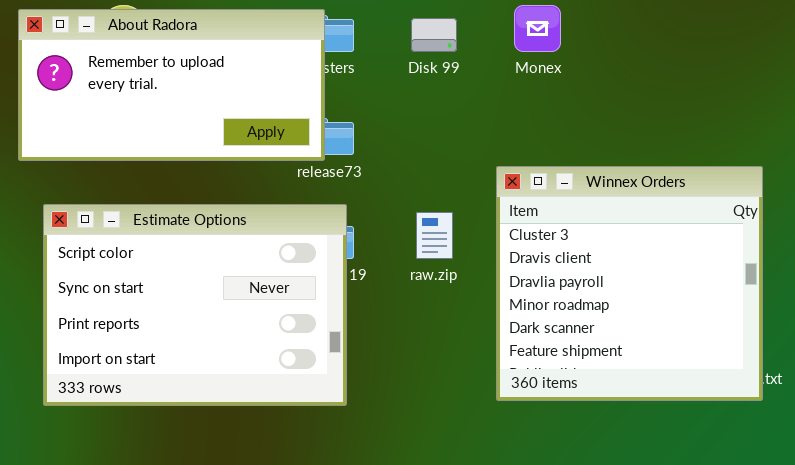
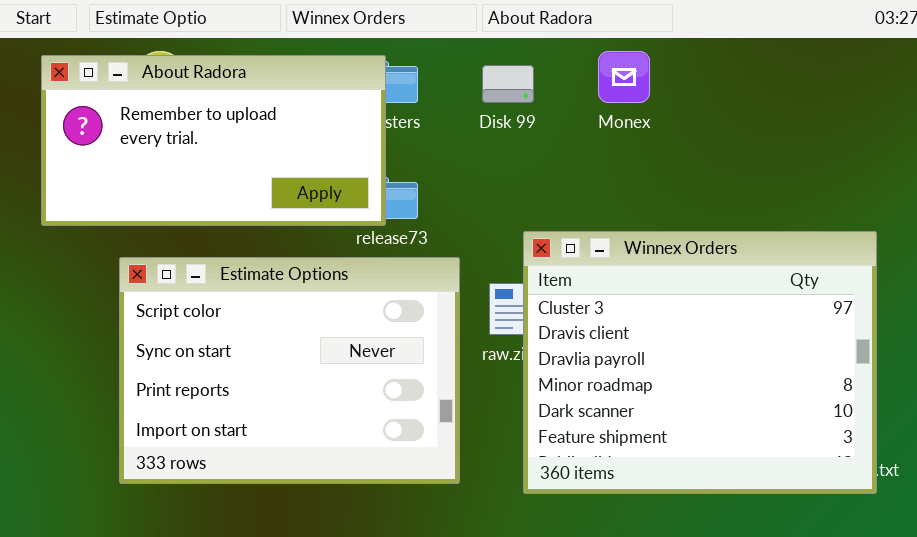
Winnex Orders: [496,166,763,401] -> [523,231,877,494], resized
Estimate Options: [43,204,347,406] -> [119,257,460,484], moved

